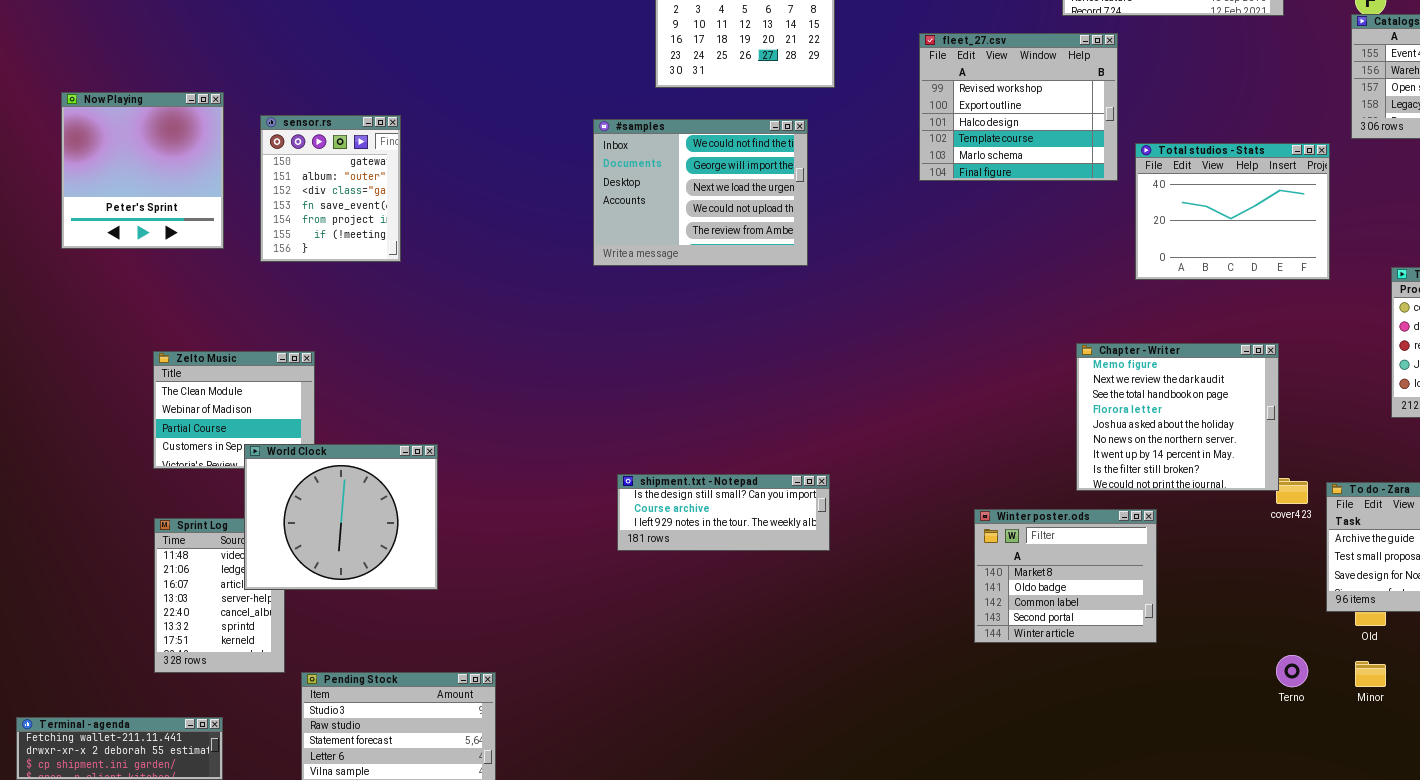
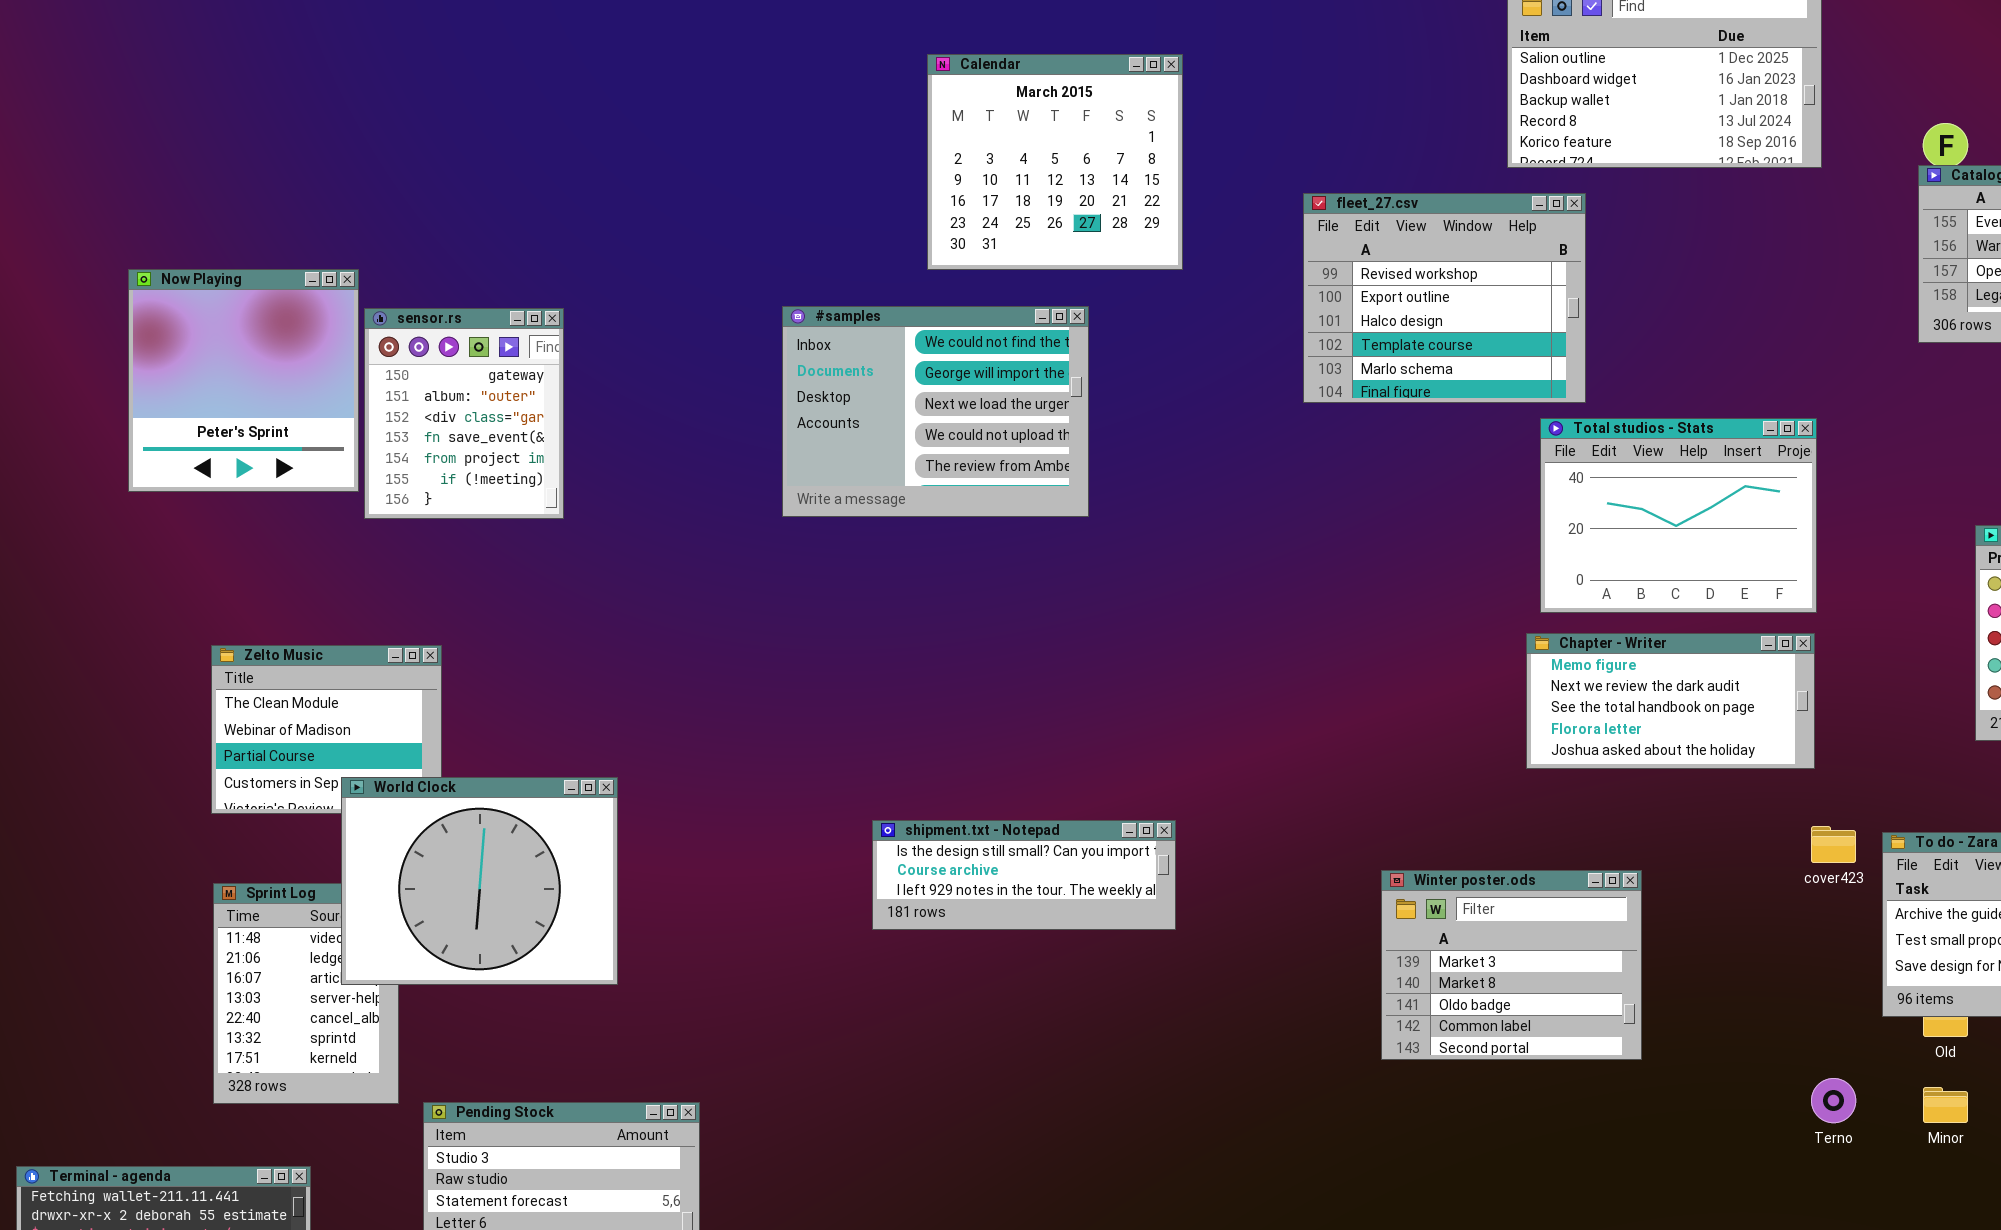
Now Playing: [61,92,224,249] -> [128,269,359,492], moved
#samples: [593,119,808,266] -> [782,306,1089,517], moved
Total studios - Stats: [1135,143,1330,280] -> [1540,418,1817,613], moved
Chapter - Writer: [1076,343,1279,491] -> [1526,633,1815,769], resized
Winter poster.ods: [974,509,1157,643] -> [1381,870,1642,1060], scrolled up 1 row

